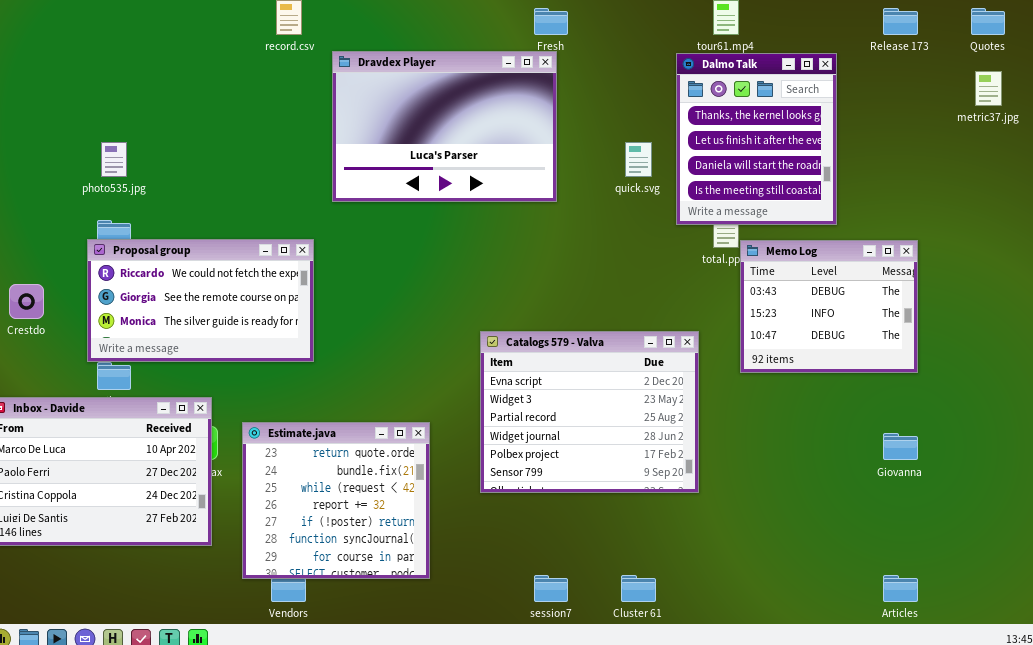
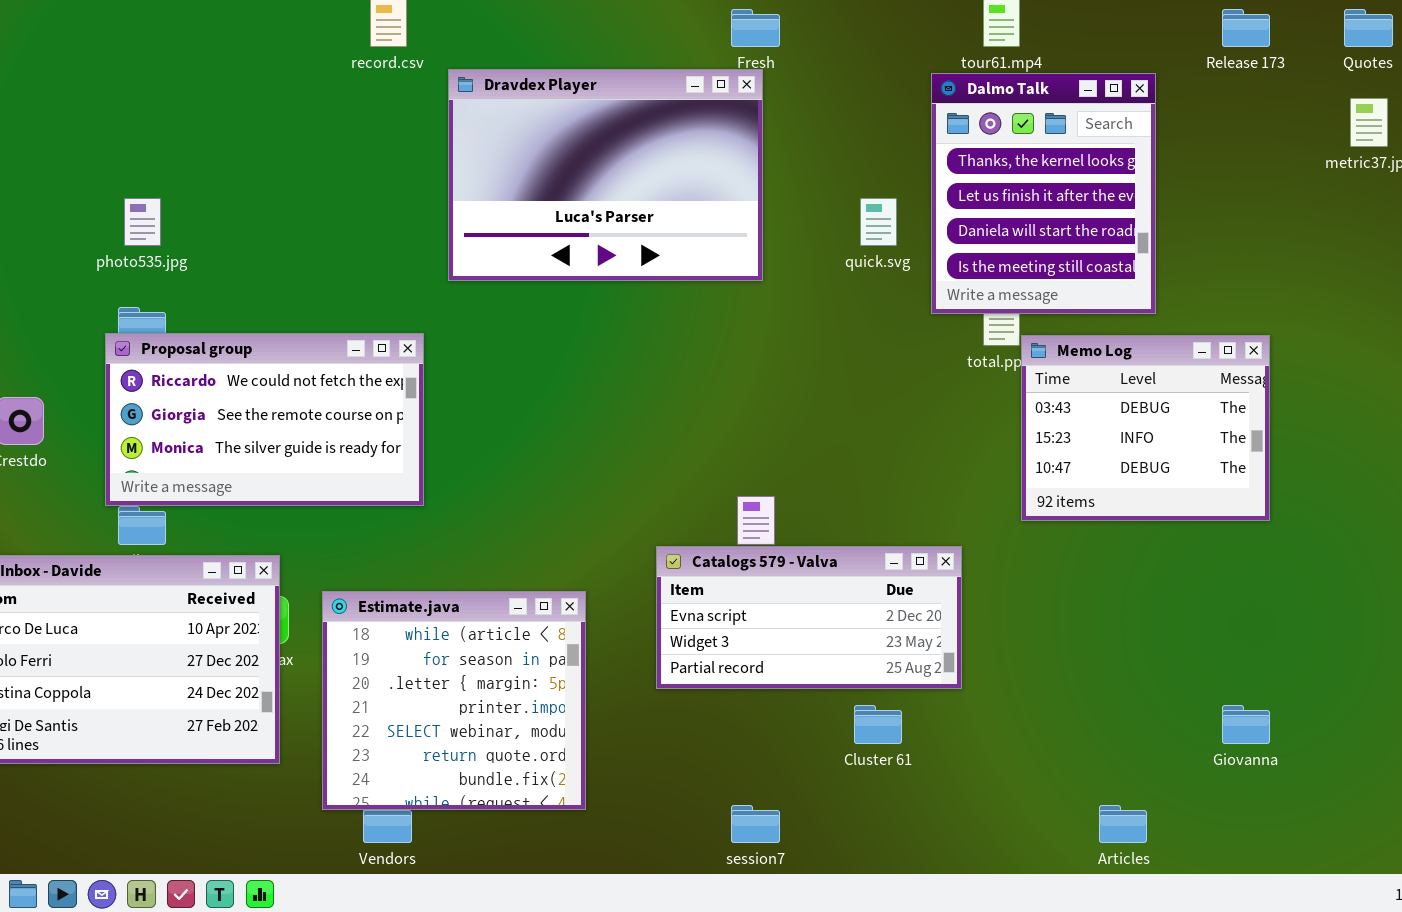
Catalogs 579 - Valva: [480,331,699,493] -> [656,546,962,689], resized
Estimate.java: [242,422,430,579] -> [322,591,586,810], scrolled up 5 rows
Giovanna: [883,433,918,460] -> [1222,705,1270,744], moved
Cluster 61: [621,575,656,602] -> [854,705,902,744], moved
Articles: [883,575,918,602] -> [1099,805,1147,843], moved

